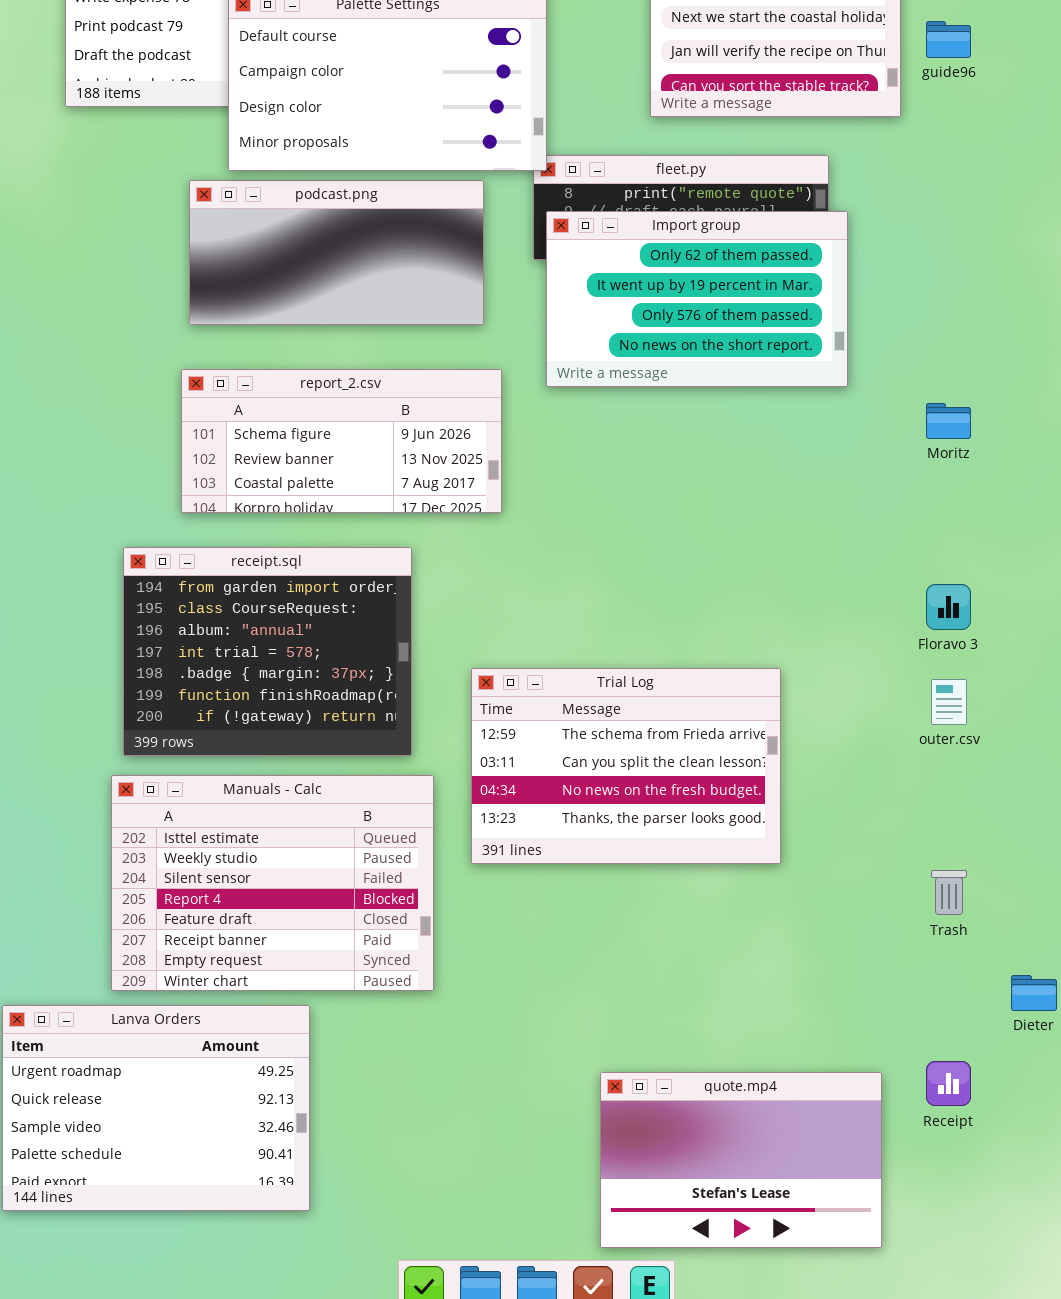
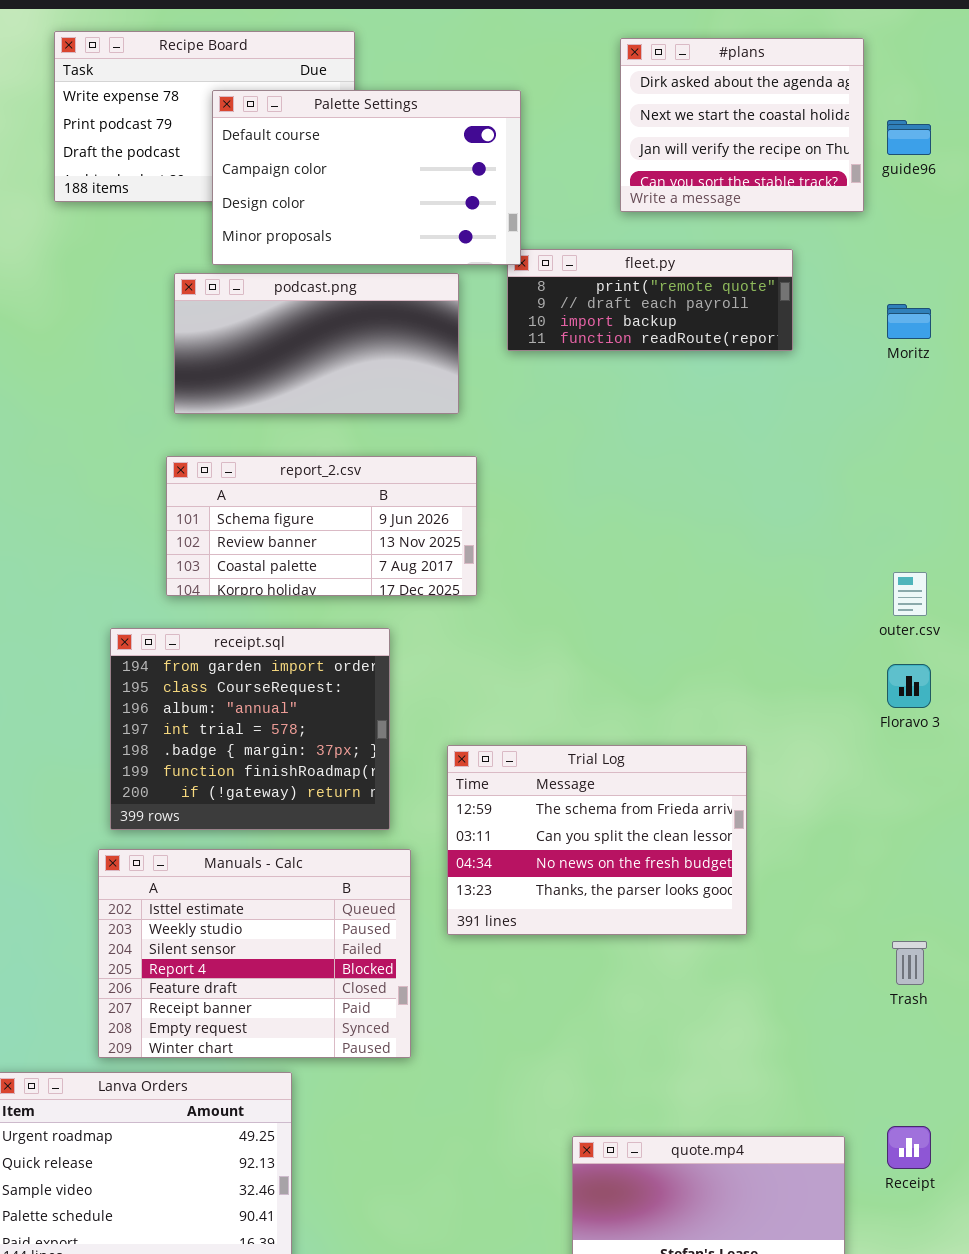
Import group: [546,211,848,387] -> none, closed
Moritz: [926,403,971,439] -> [887,304,931,339], moved
outer.csv: [931,679,967,725] -> [893,572,927,616], moved

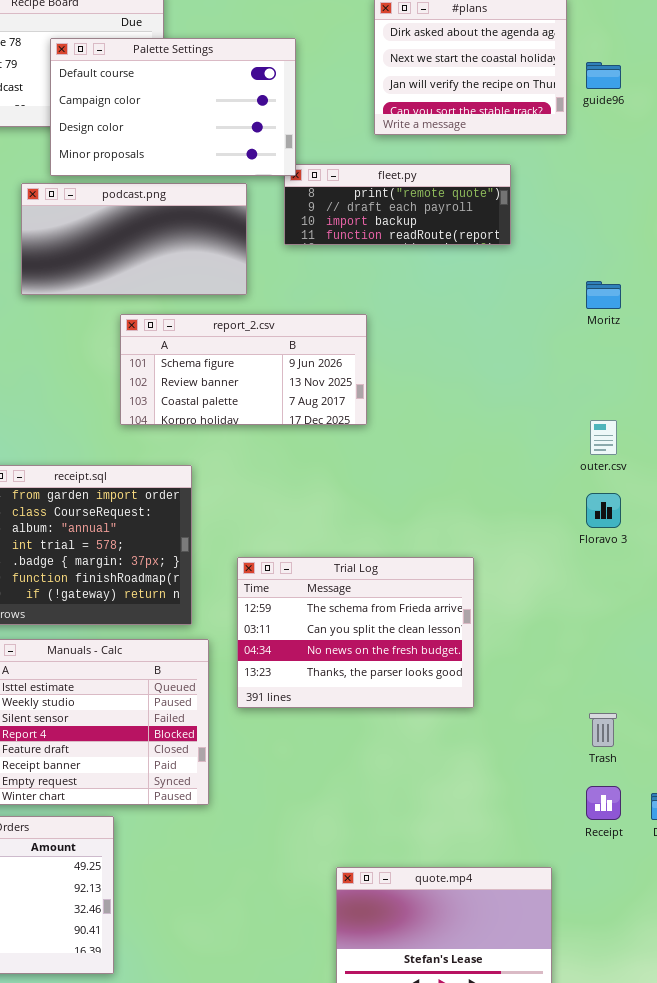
Moritz: [887,304,931,339] -> [586,281,621,309], moved
report_2.csv: [166,456,477,596] -> [120,314,367,425], moved
Receipt: [887,1126,931,1169] -> [586,786,621,820], moved

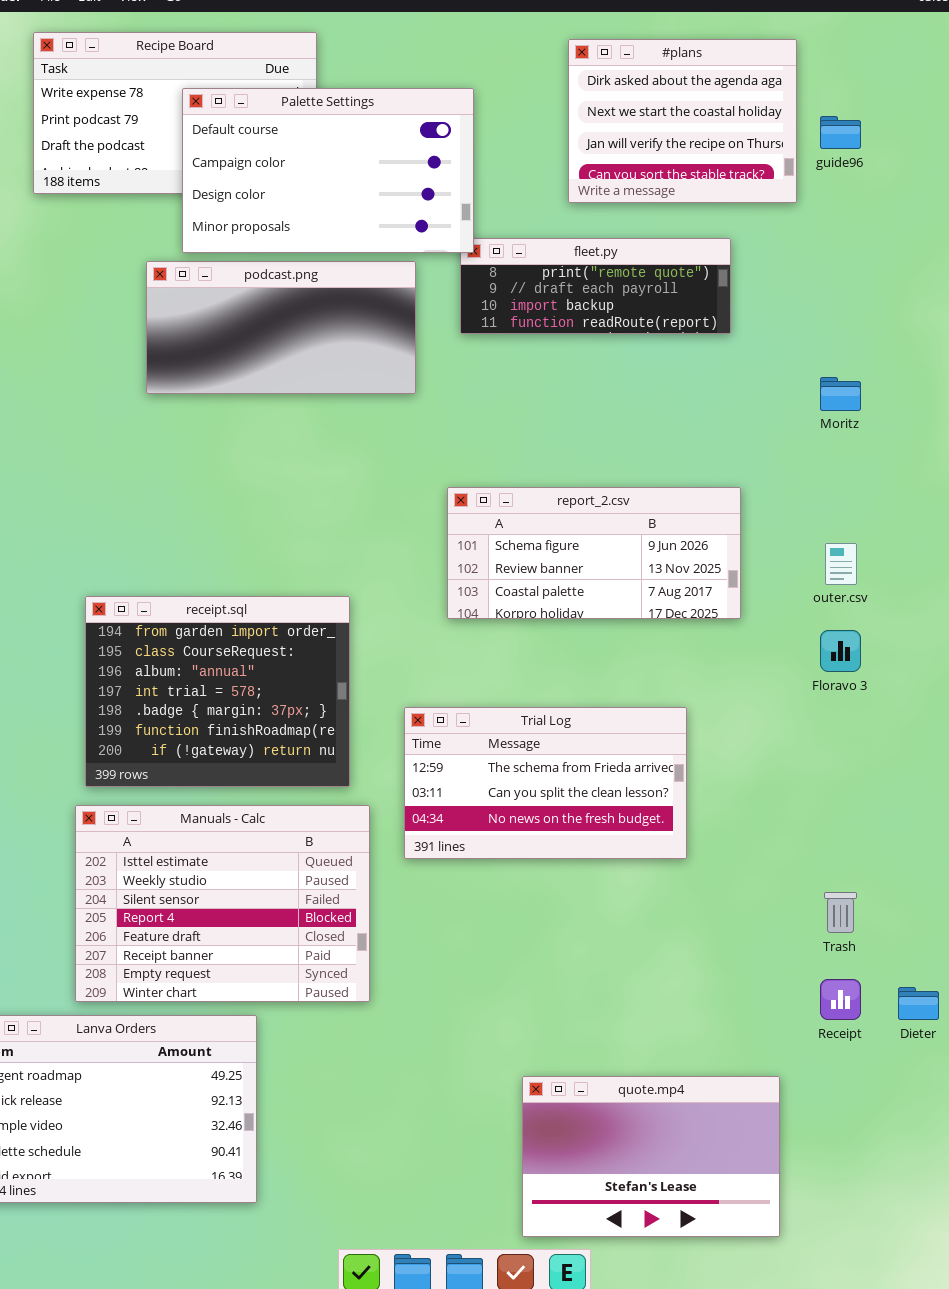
report_2.csv: [120,314,367,425] -> [447,487,741,619], moved
Trial Log: [237,557,474,708] -> [404,707,687,859], resized

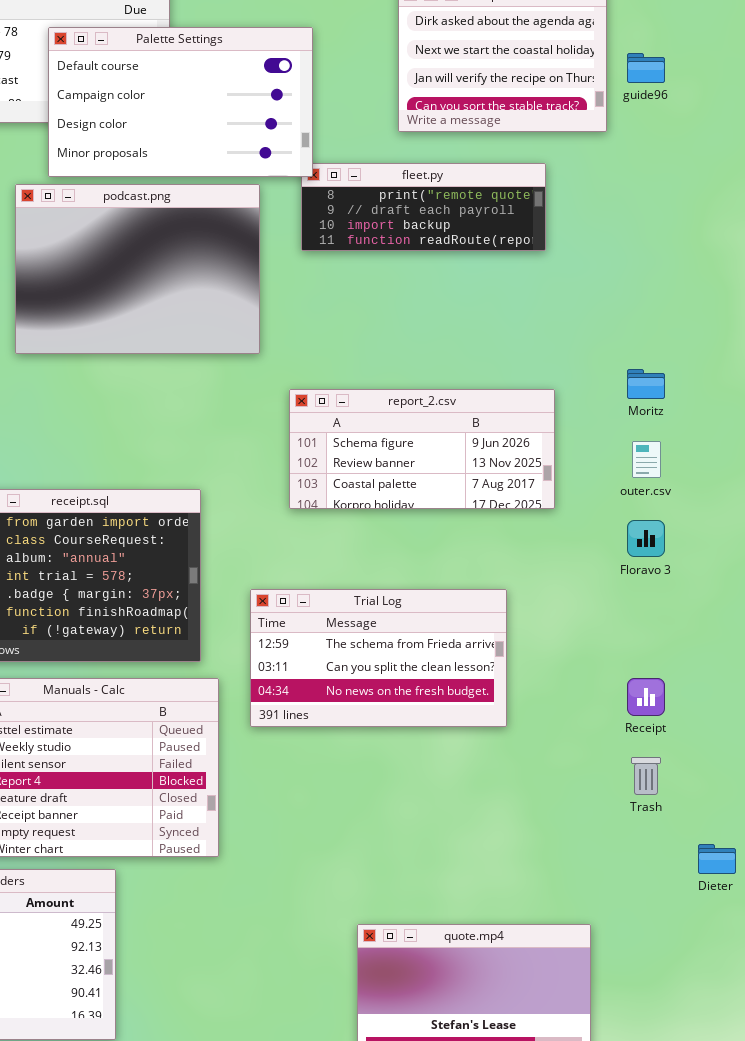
podcast.png: [146,261,416,394] -> [15,184,260,354], resized
Moritz: [820,377,861,411] -> [627,369,665,399], moved
Receipt: [820,979,861,1020] -> [627,678,665,716], moved

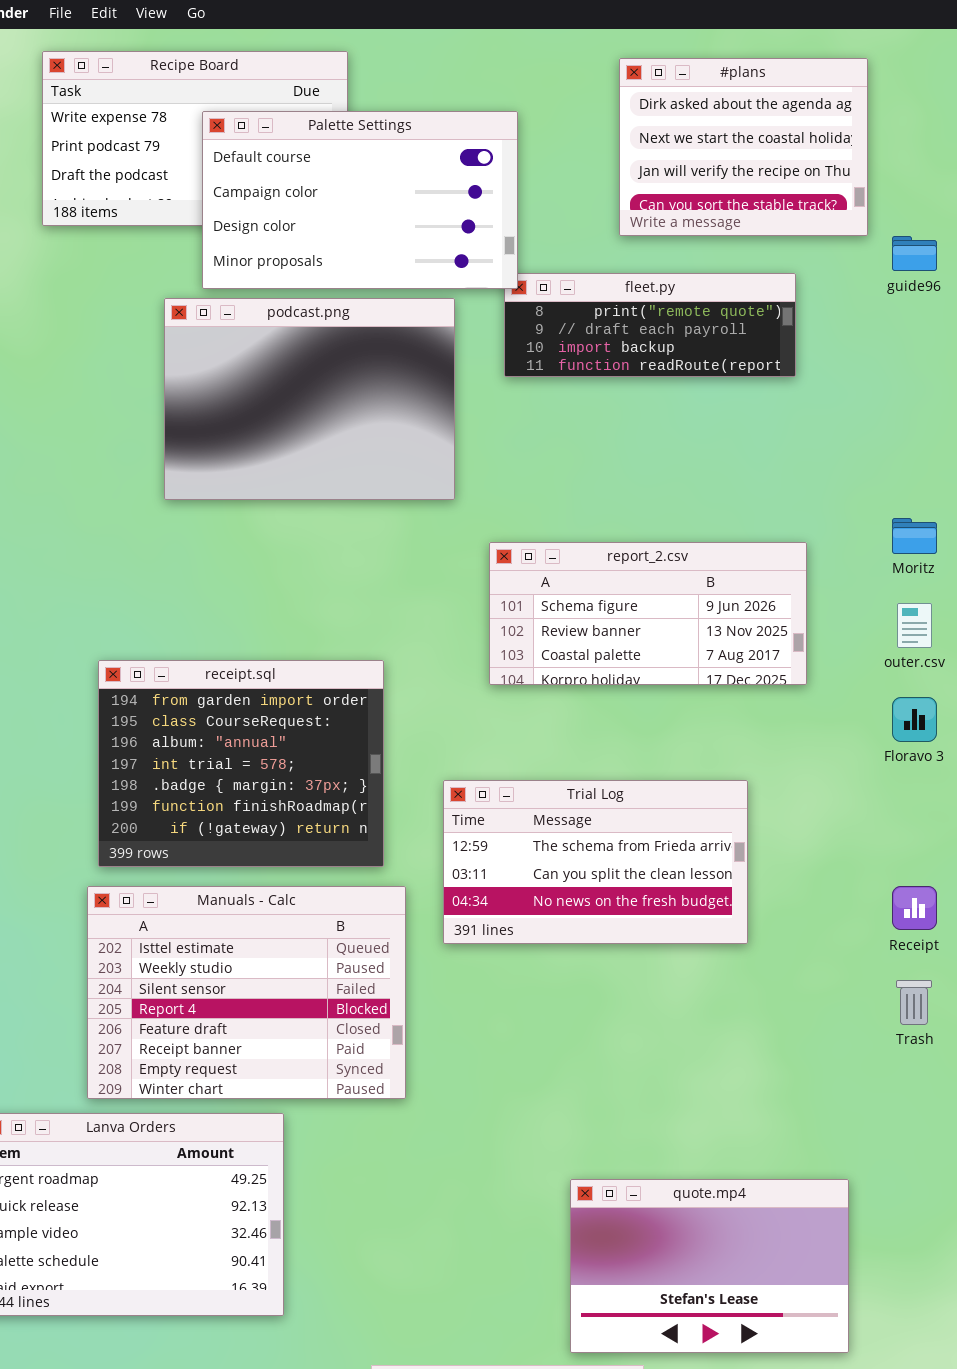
guide96: [627,53,665,83] -> [892,236,937,271], moved

